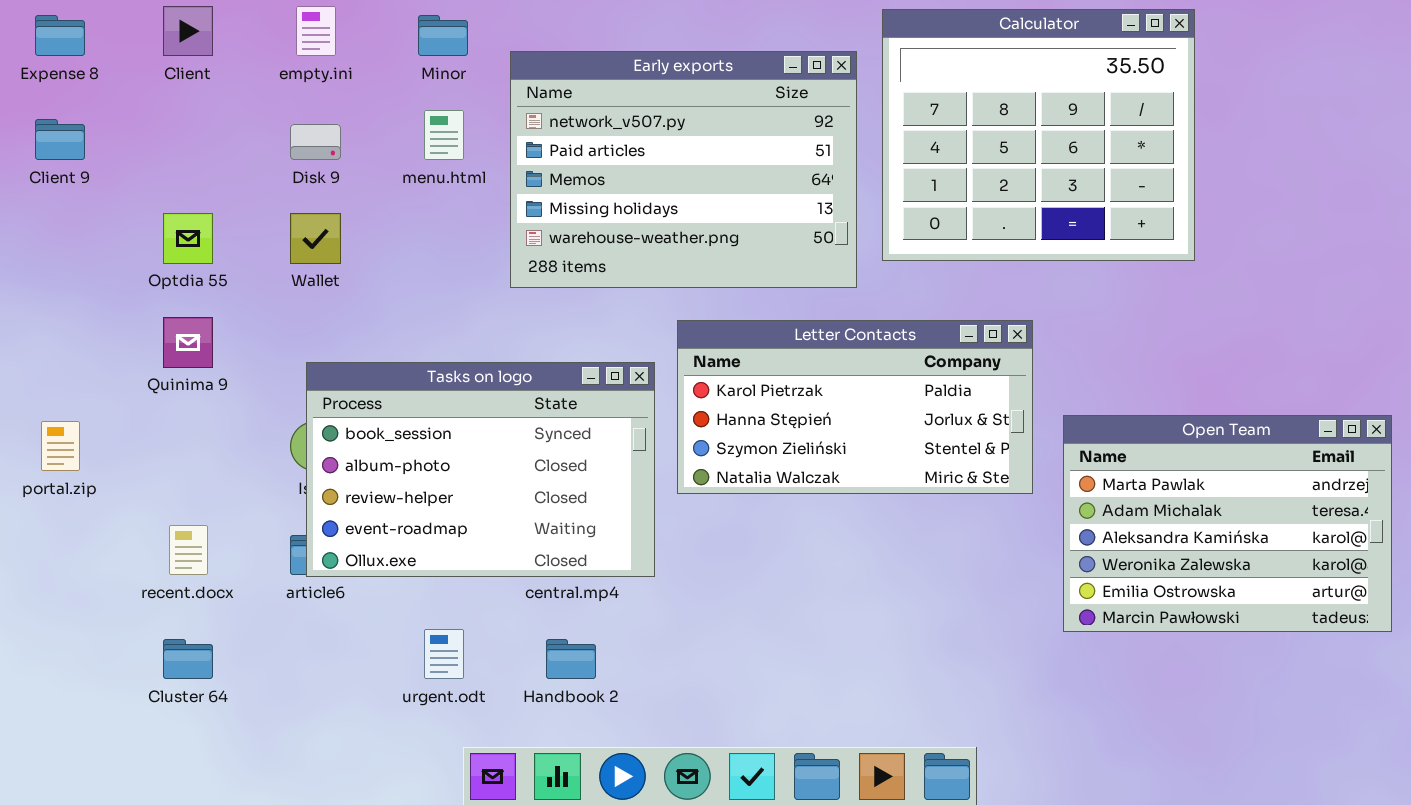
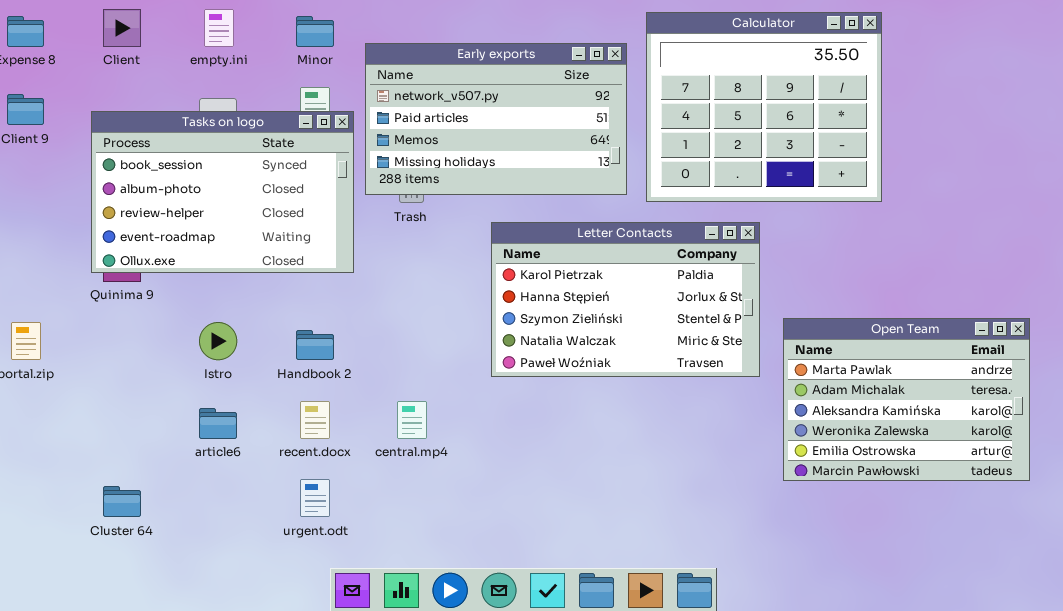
Early exports: [510,51,857,288] -> [365,43,627,195], resized
Letter Contacts: [677,320,1033,494] -> [491,222,760,377], resized
Tasks on logo: [306,362,655,577] -> [91,111,354,273], moved
recent.docx: [169,525,208,575] -> [300,401,330,439], moved
Handbook 2: [546,639,596,679] -> [296,330,334,360], moved

